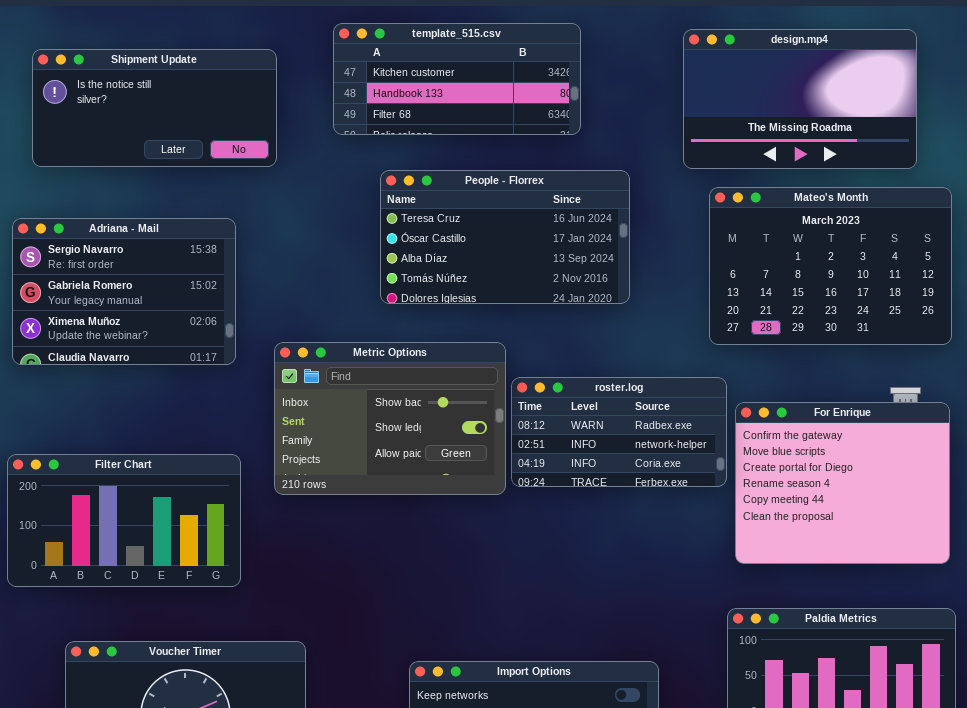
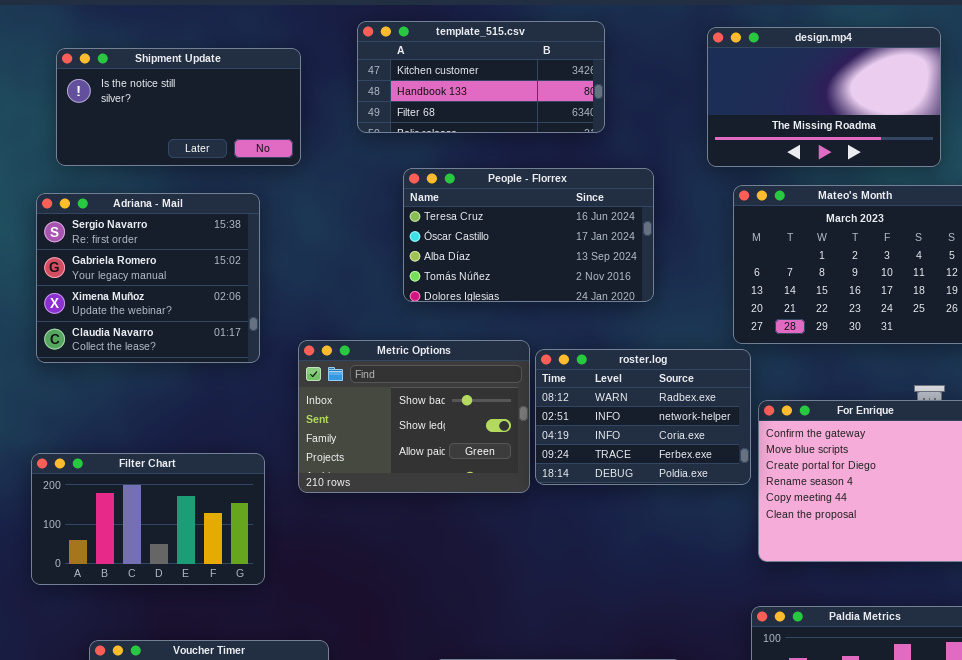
Adriana - Mail: [12,218,236,365] -> [36,193,260,363], resized
roster.log: [511,377,727,487] -> [535,349,751,485], resized

